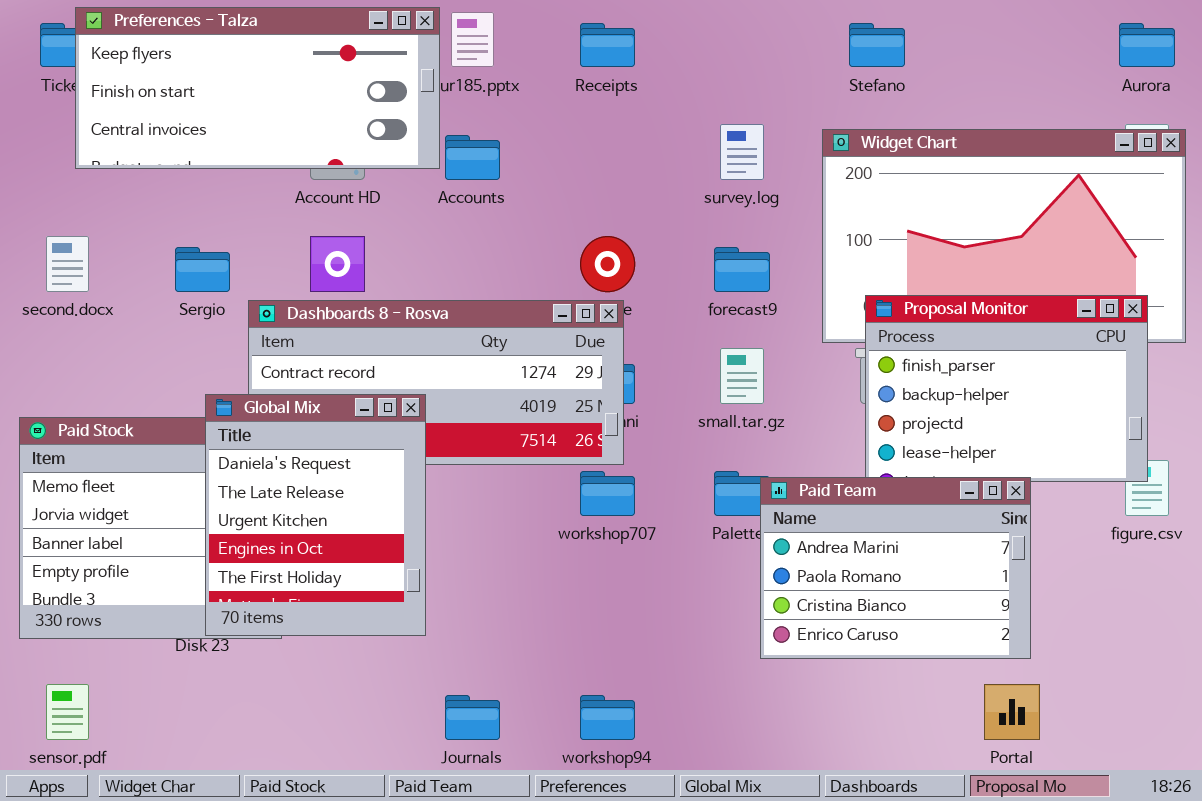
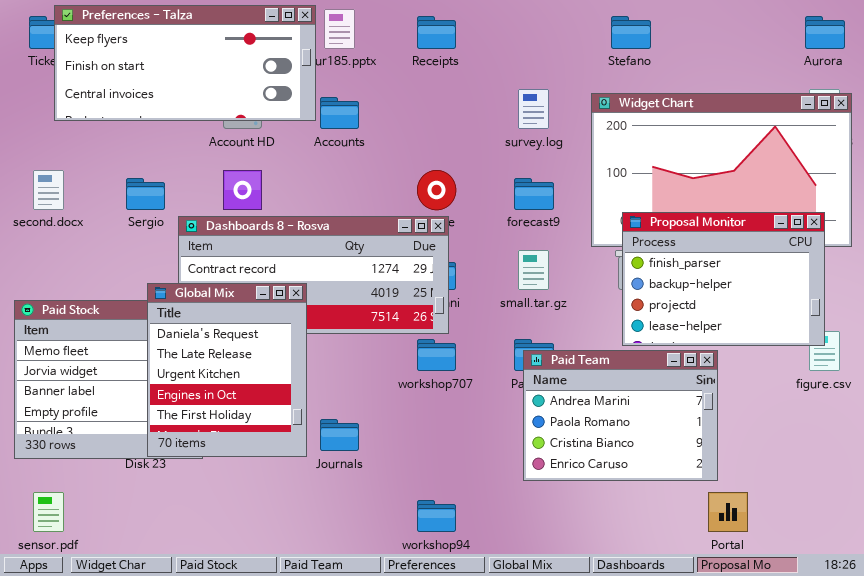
Paid Team: [760,477,1031,659] -> [523,350,718,481], moved
Journals: [445,695,500,740] -> [320,419,359,451], moved

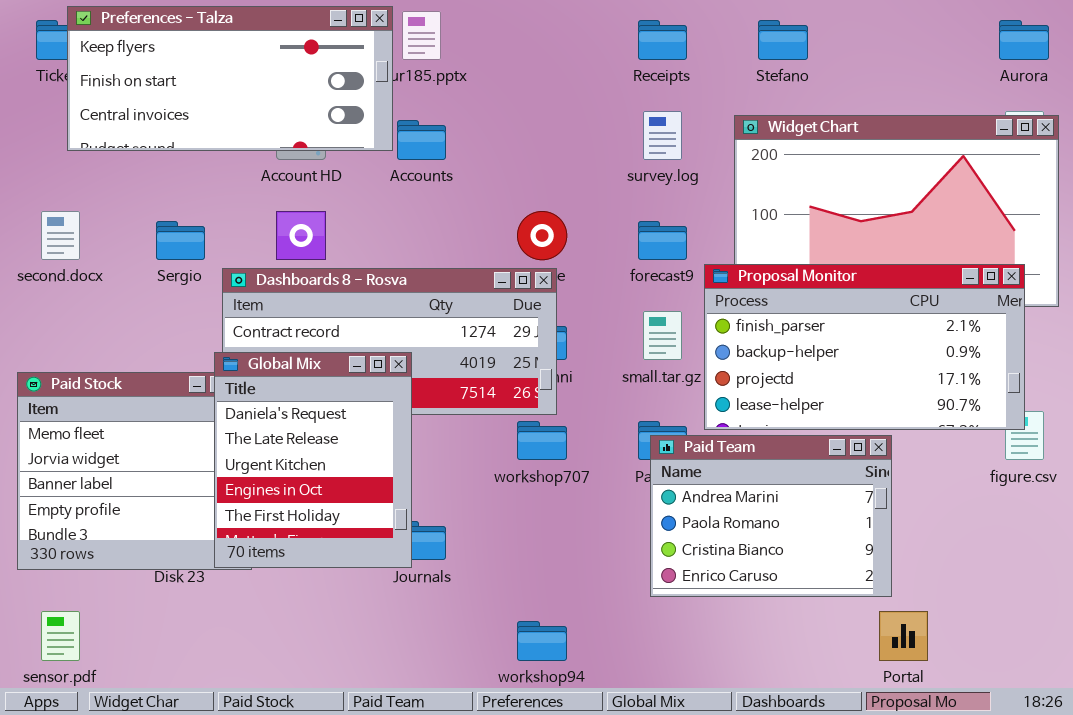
Receipts: [417,16,456,49] -> [638,20,687,60], moved
Proposal Monitor: [622,212,825,346] -> [704,264,1025,430], resized
Global Mix: [147,283,307,457] -> [214,352,412,568], moved

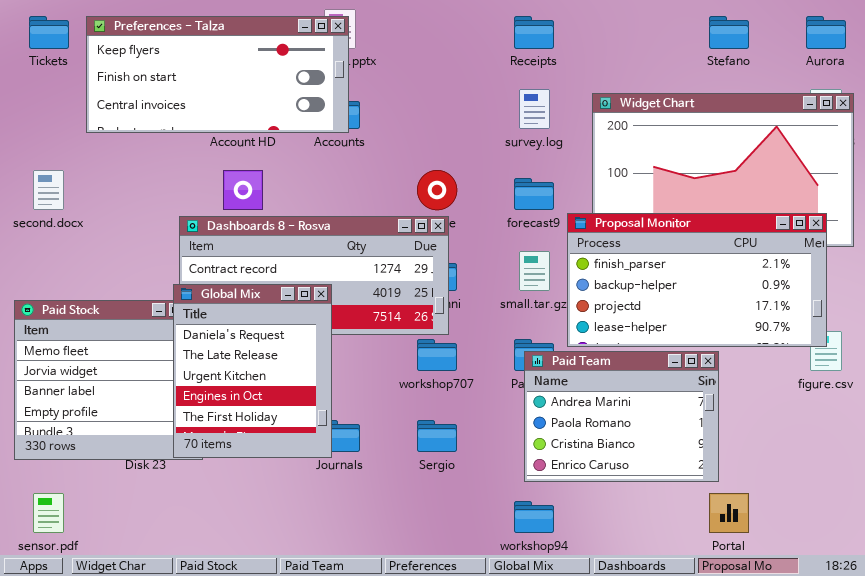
Preferences - Talza: [67,6,393,151] -> [86,16,349,133], moved
Stefano: [758,20,808,60] -> [709,16,749,49], moved
Sergio: [156,221,205,260] -> [417,420,457,452], moved
workshop94: [517,621,567,661] -> [514,501,554,533], moved

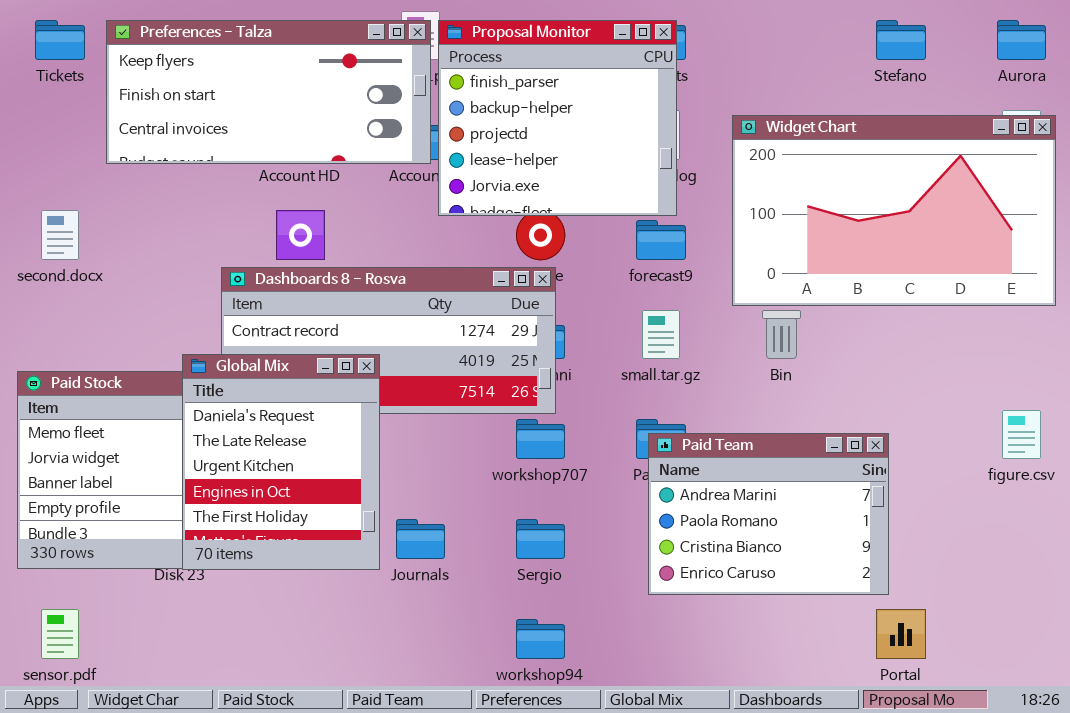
Proposal Monitor: [567,213,827,347] -> [438,20,677,216], moved, resized
Global Mix: [173,284,332,458] -> [182,354,380,570], moved
workshop94: [514,501,554,533] -> [516,619,565,659], moved

